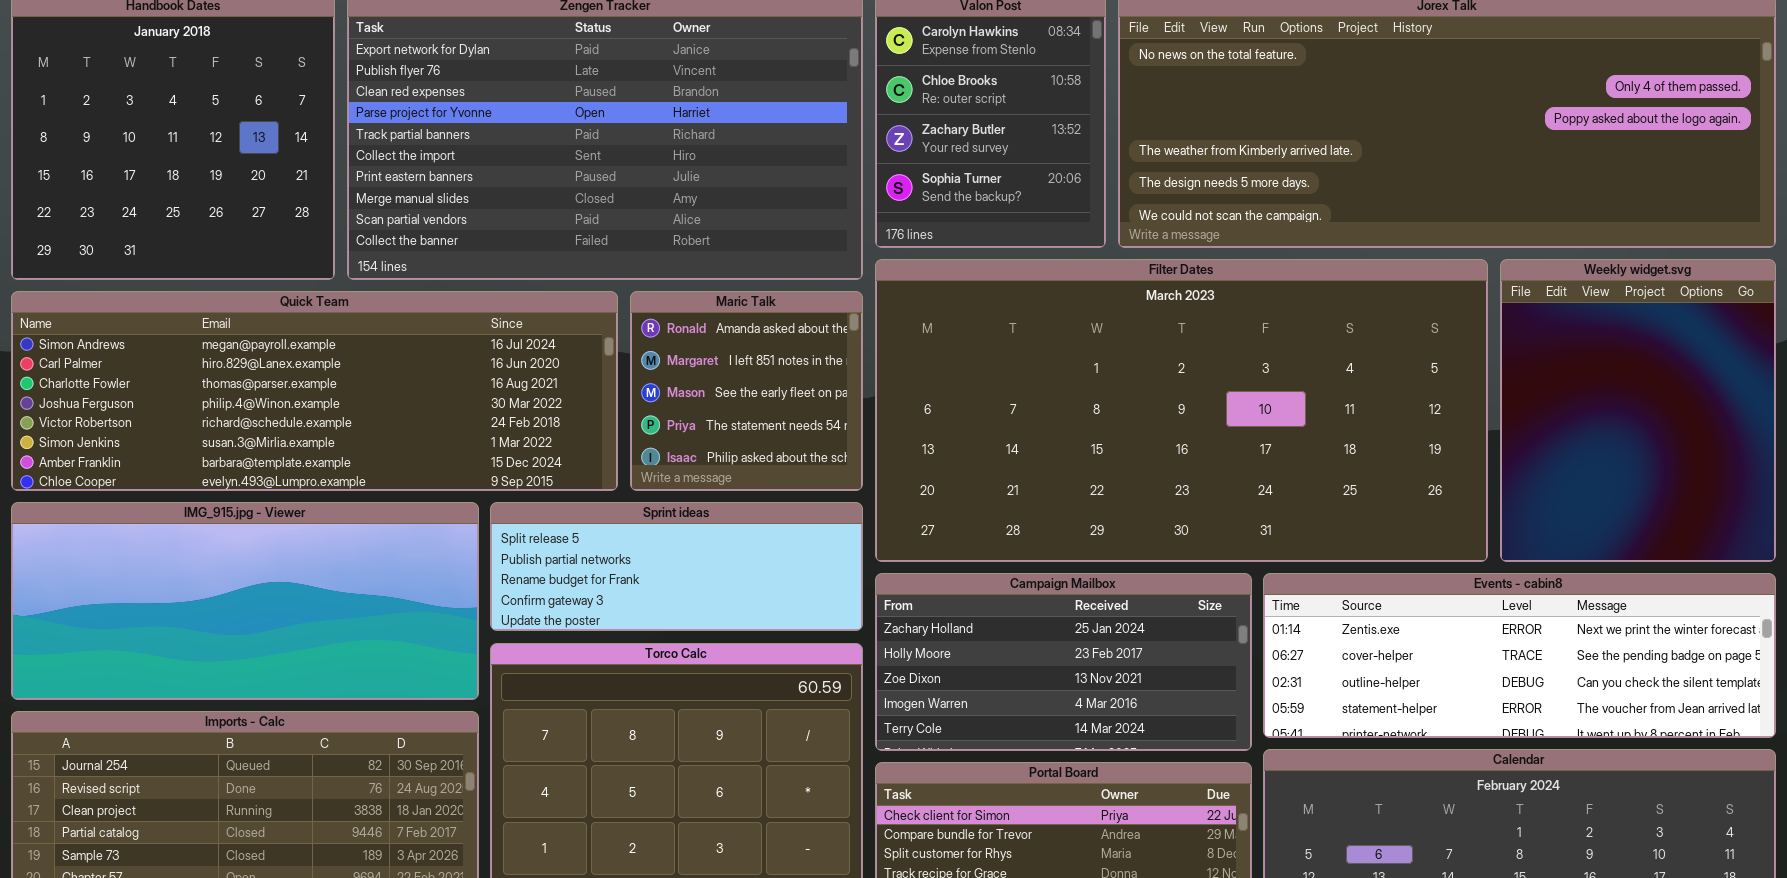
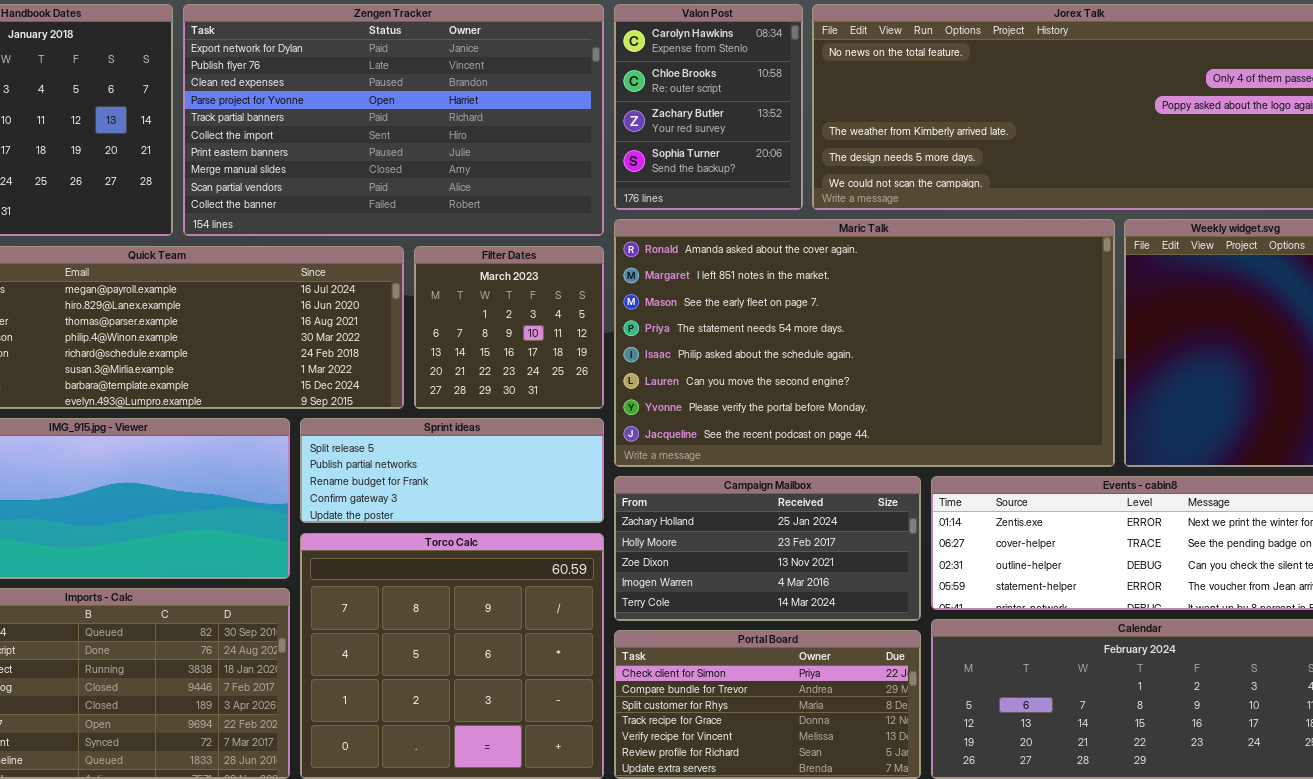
Filter Dates: [875,259,1488,562] -> [414,246,604,409], moved, resized
Maric Talk: [630,291,863,491] -> [614,219,1115,467], moved, resized

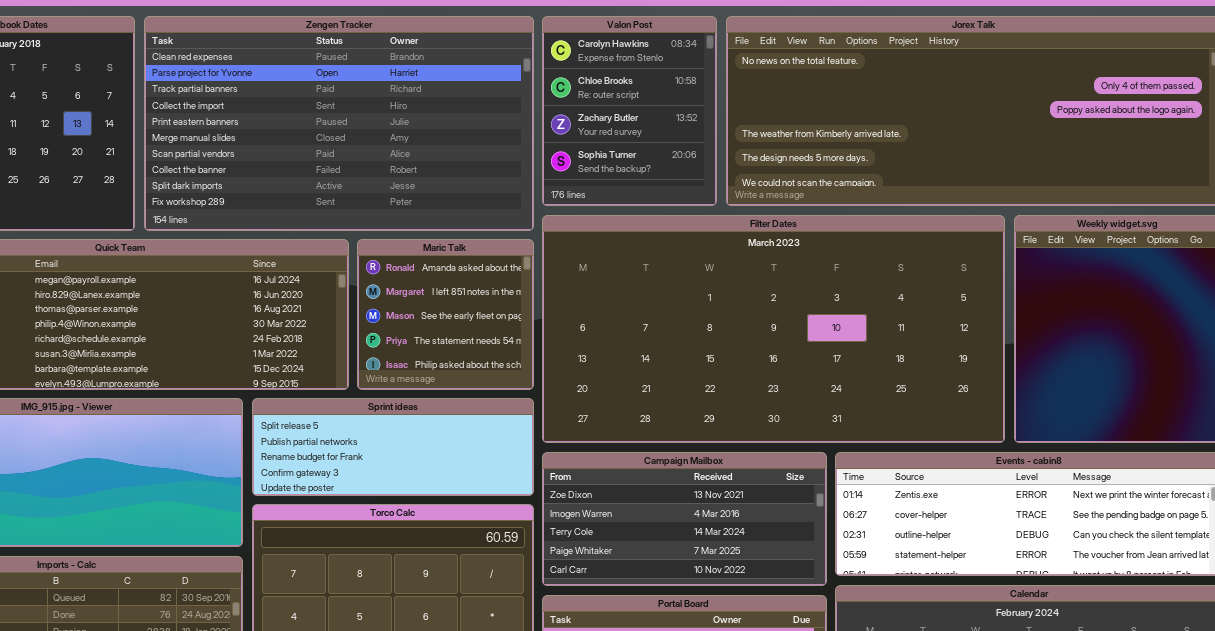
Zengen Tracker: [183,4,604,236] -> [144,16,534,231], scrolled down 2 rows
Maric Talk: [614,219,1115,467] -> [357,239,534,390], moved, resized
Filter Dates: [414,246,604,409] -> [542,215,1005,443], moved, resized
Campaign Mailbox: [614,476,921,621] -> [542,452,827,586], scrolled down 2 rows

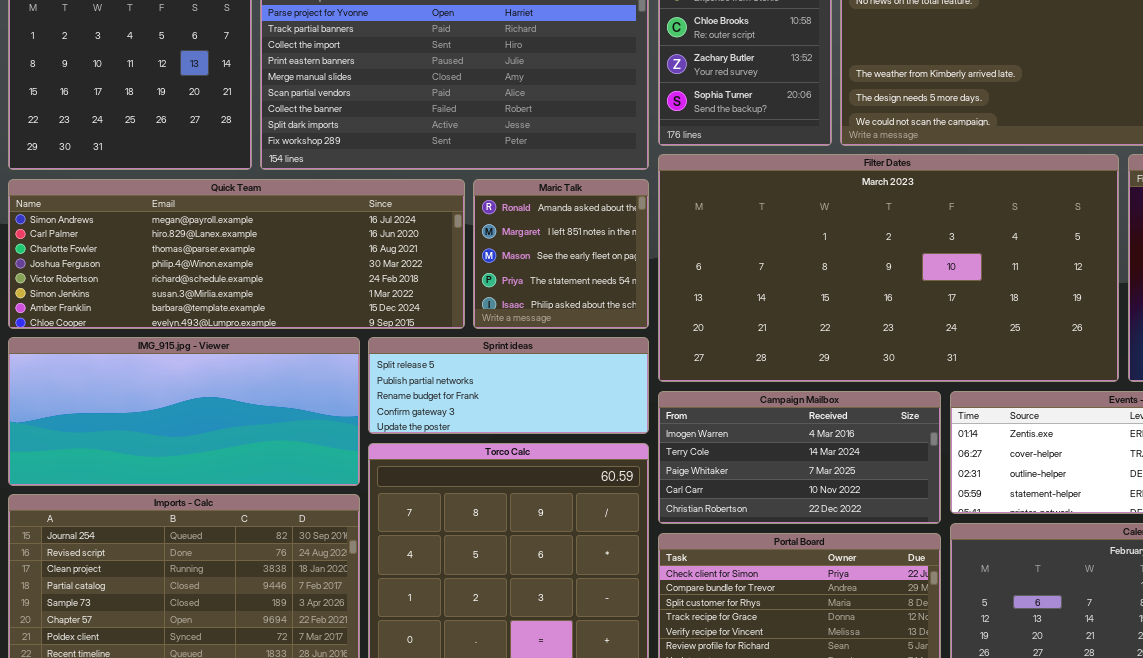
Campaign Mailbox: [542,452,827,586] -> [658,391,941,524], scrolled down 1 row

